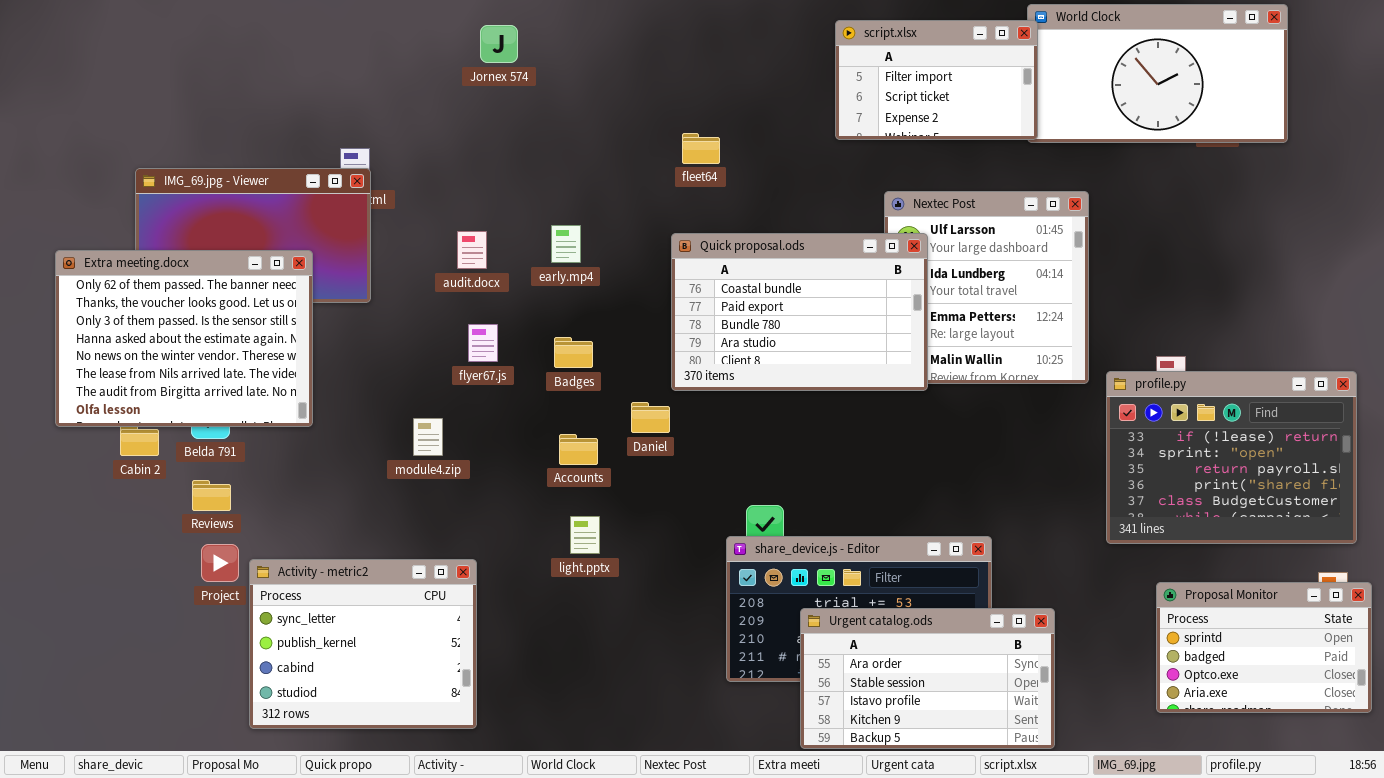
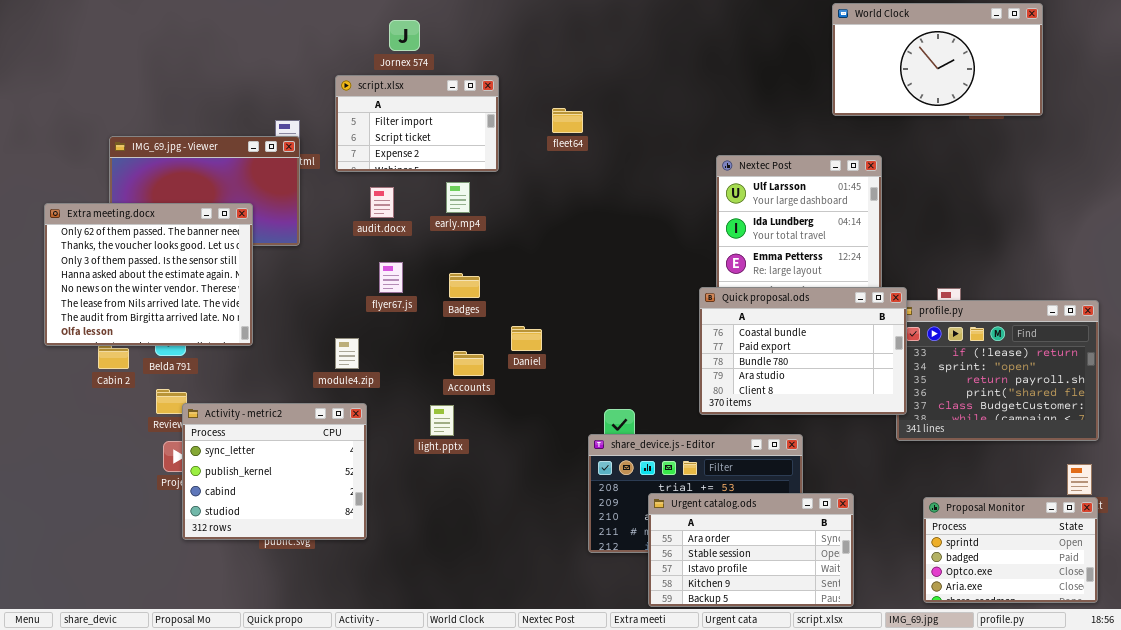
script.xlsx: [835,20,1038,140] -> [335,75,499,172], moved
Quick proposal.ods: [671,233,928,391] -> [699,287,907,415], moved
light.pptx: [570,516,600,554] -> [430,405,454,436], moved
Activity - metric2: [249,559,477,729] -> [182,403,367,540], moved
Proposal Monitor: [1156,582,1372,713] -> [923,497,1098,603], moved

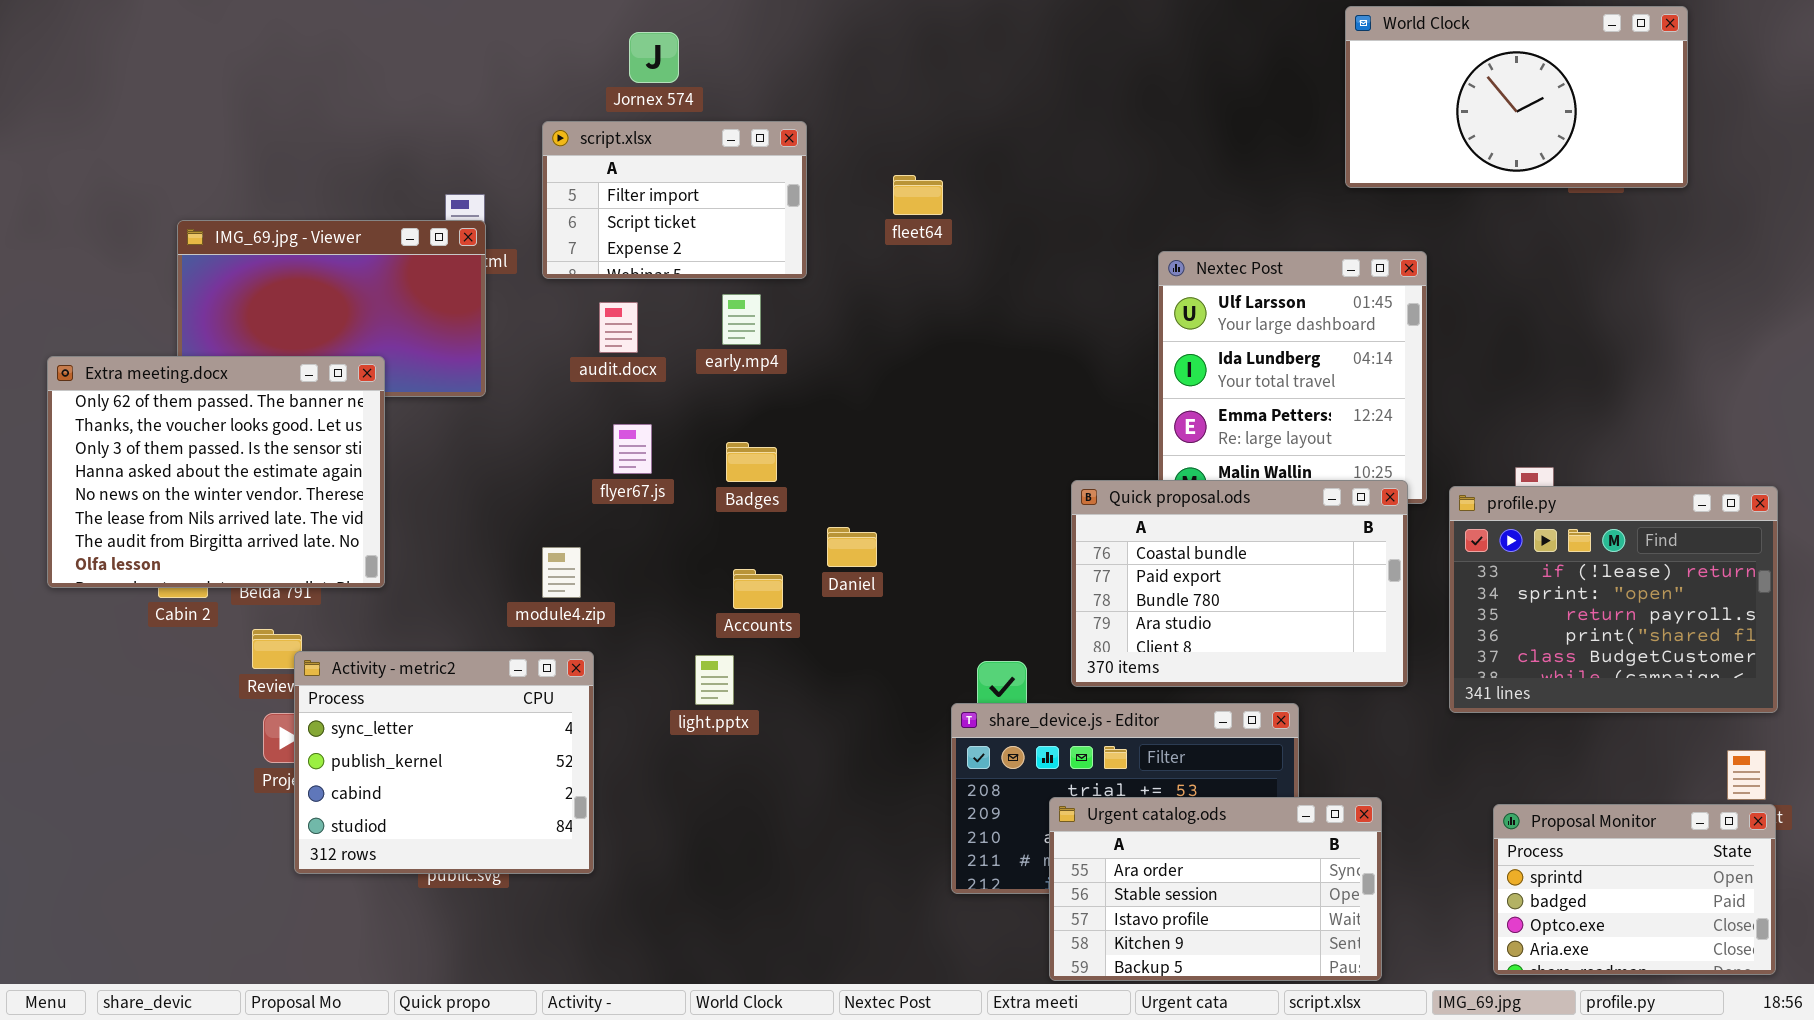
Extra meeting.docx: [44,203,253,346] -> [47,356,385,588], moved
Quick proposal.ods: [699,287,907,415] -> [1071,480,1408,687], moved

